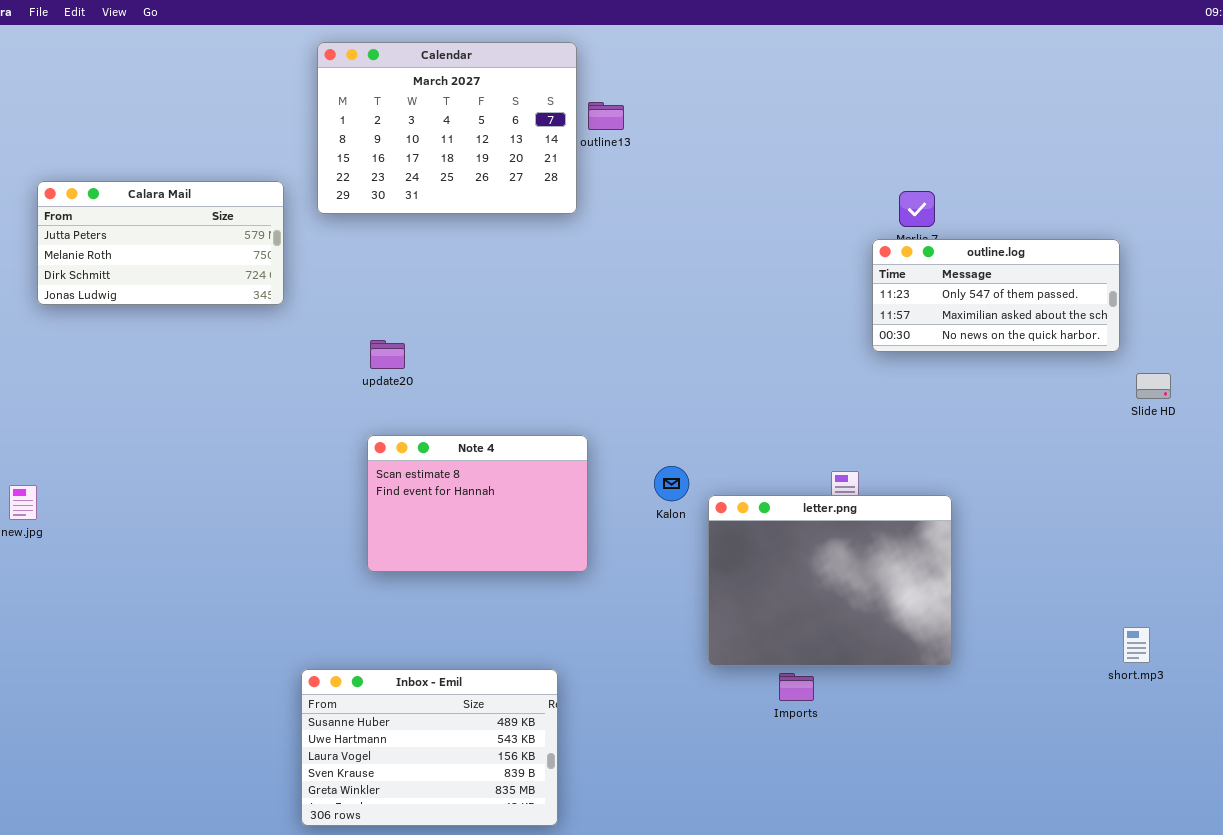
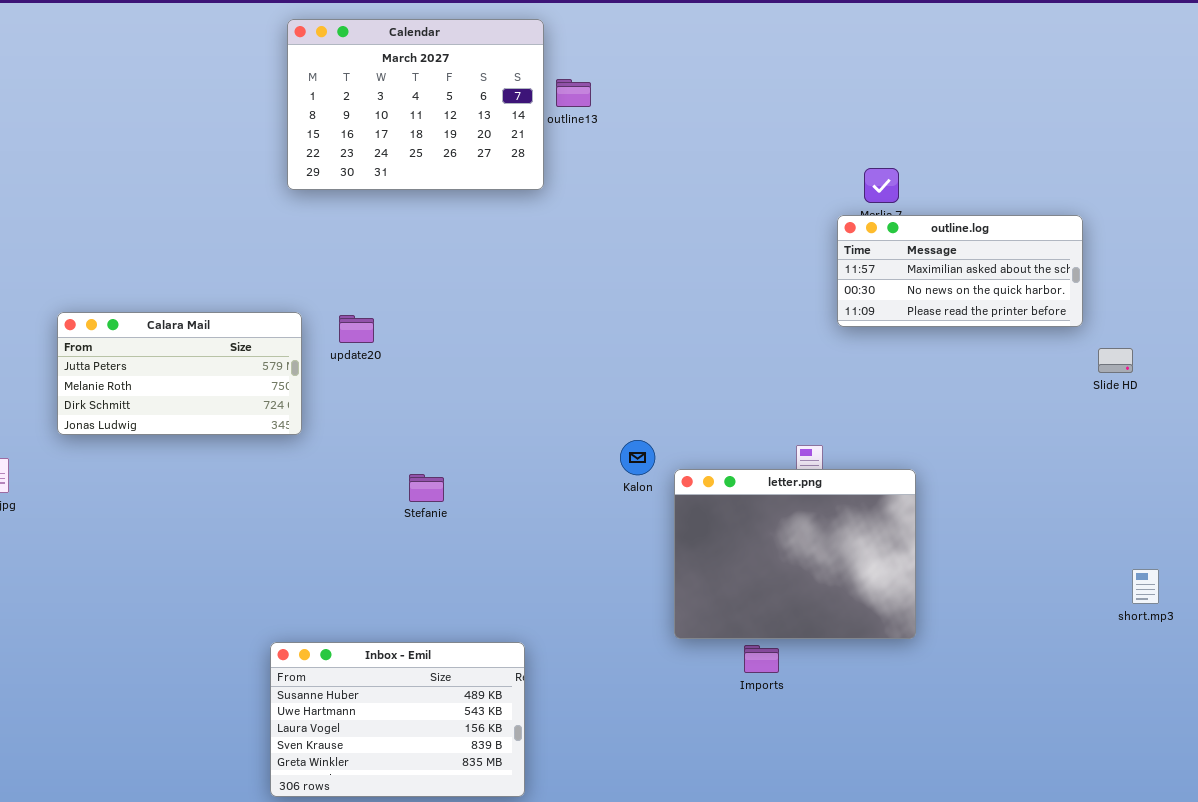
Calara Mail: [37,181,284,305] -> [57,312,302,435], moved
outline.log: [872,239,1120,352] -> [837,215,1083,327], scrolled down 1 row
Note 4: [367,435,588,572] -> none, closed
short.mp3: [1123,627,1150,663] -> [1132,569,1159,604], moved

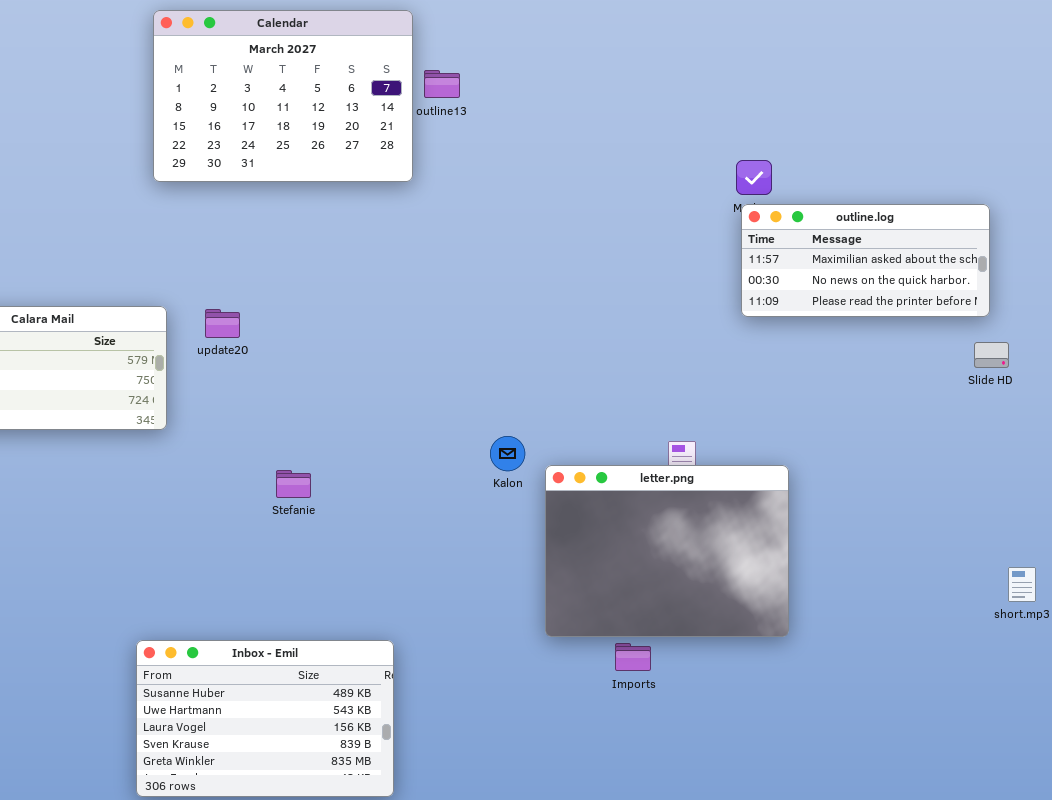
outline.log: [837,215,1083,327] -> [741,204,990,317], moved

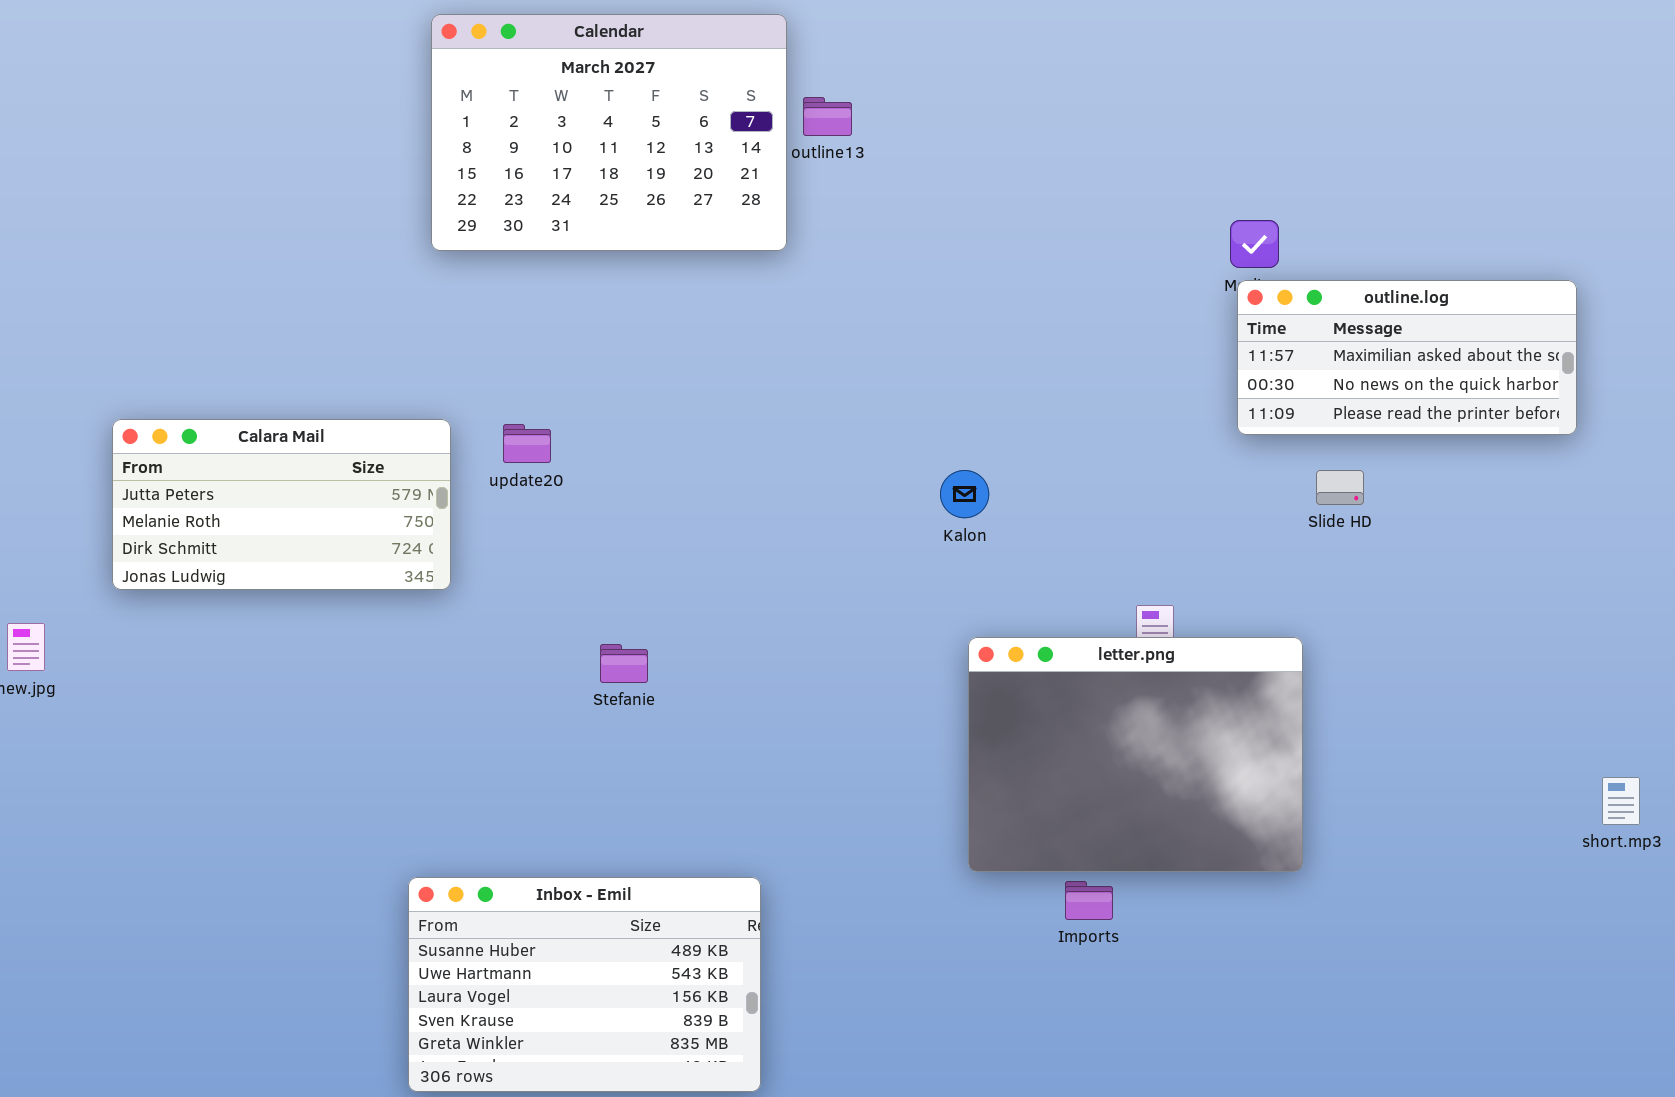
Slide HD: [974,342,1009,368] -> [1316,470,1364,505], moved
Kalon: [490,436,525,471] -> [940,470,989,518], moved

